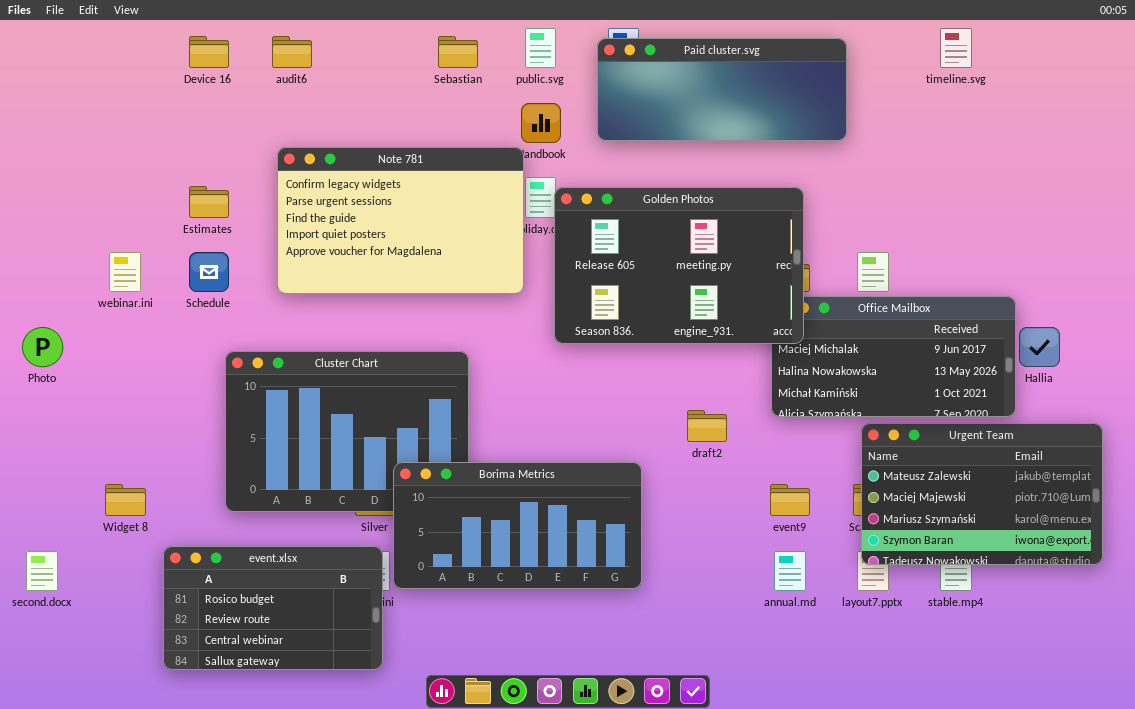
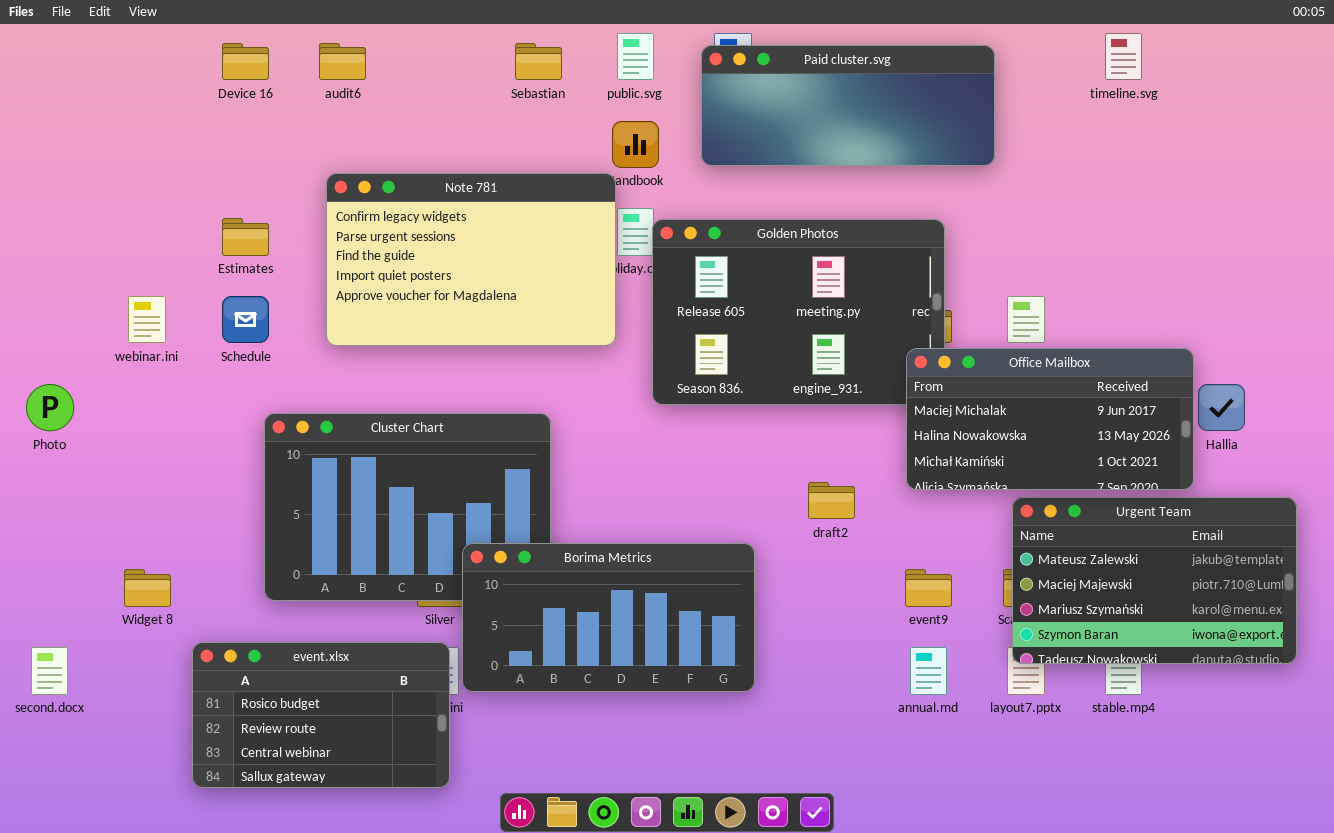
Office Mailbox: [771,296,1016,417] -> [906,348,1194,490], raised

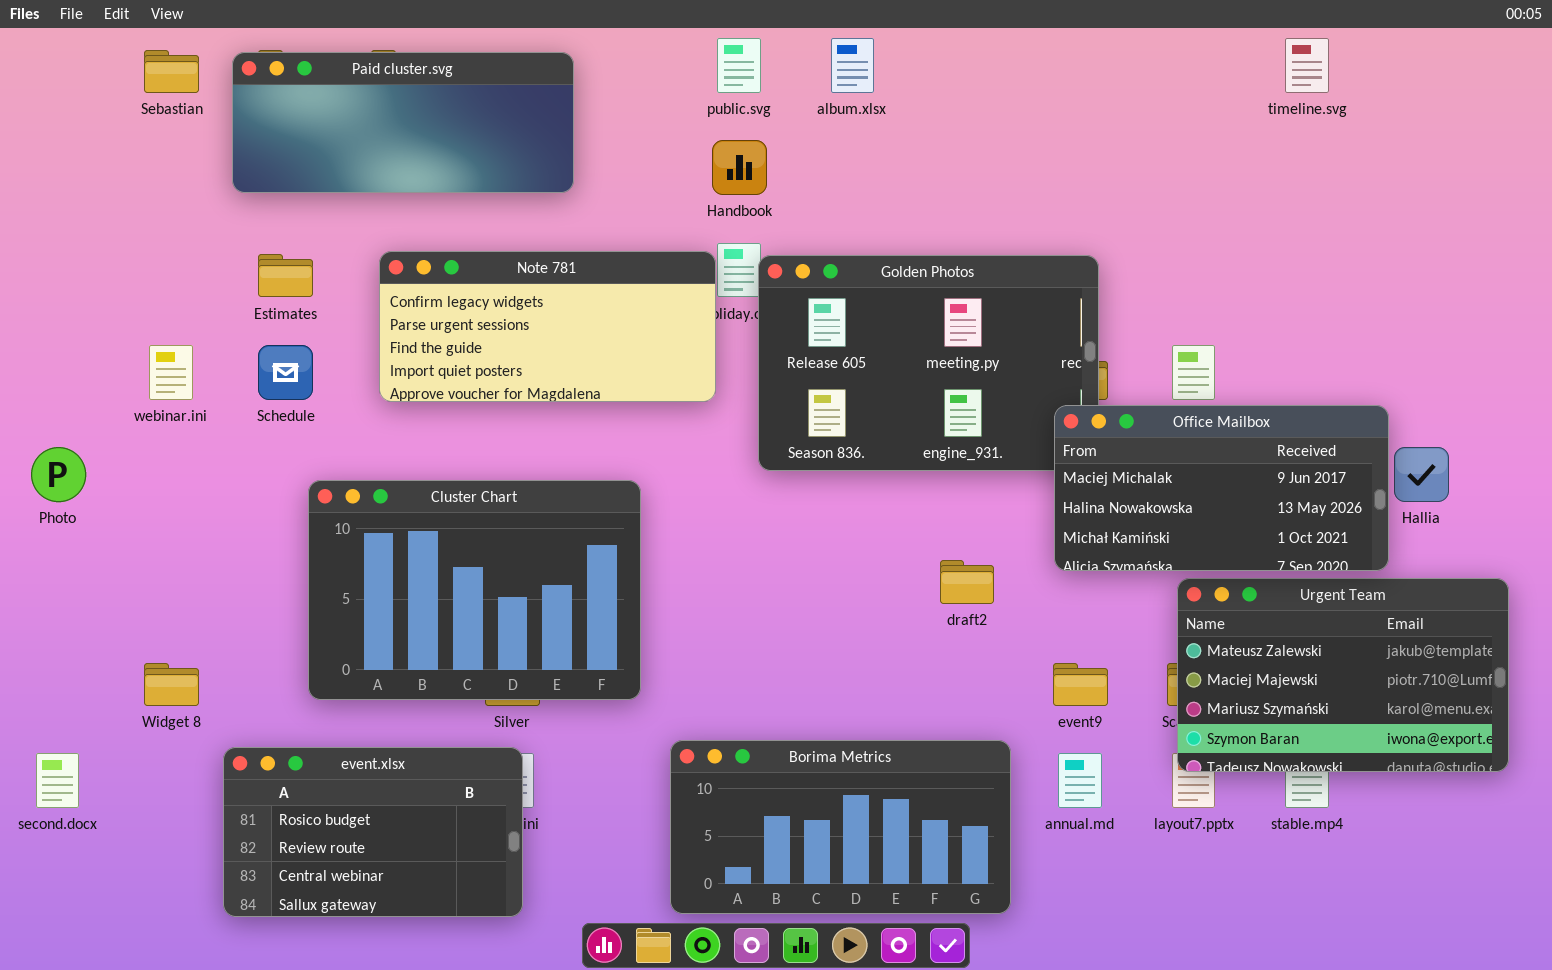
Sebastian: [515,43,562,80] -> [144,50,199,93], moved
Paid cluster.svg: [701,45,995,166] -> [232,52,574,193], moved
Note 781: [326,173,616,346] -> [379,251,716,402], resized
Borima Metrics: [462,543,755,692] -> [670,740,1011,914], moved

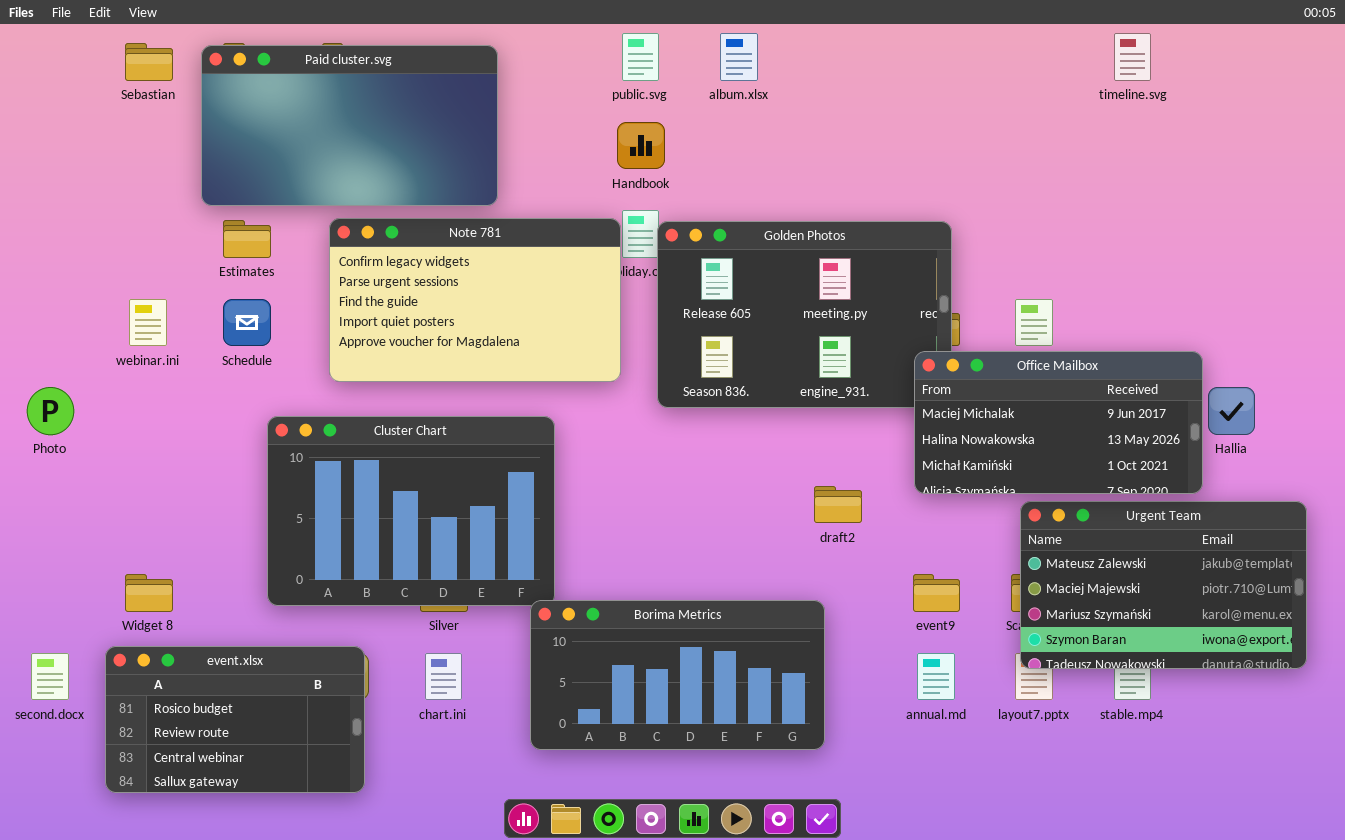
Paid cluster.svg: [232,52,574,193] -> [201,45,498,206], resized
Note 781: [379,251,716,402] -> [329,218,621,382], resized
Borima Metrics: [670,740,1011,914] -> [530,600,825,750], moved
event.xlsx: [223,747,523,917] -> [105,646,365,793], moved

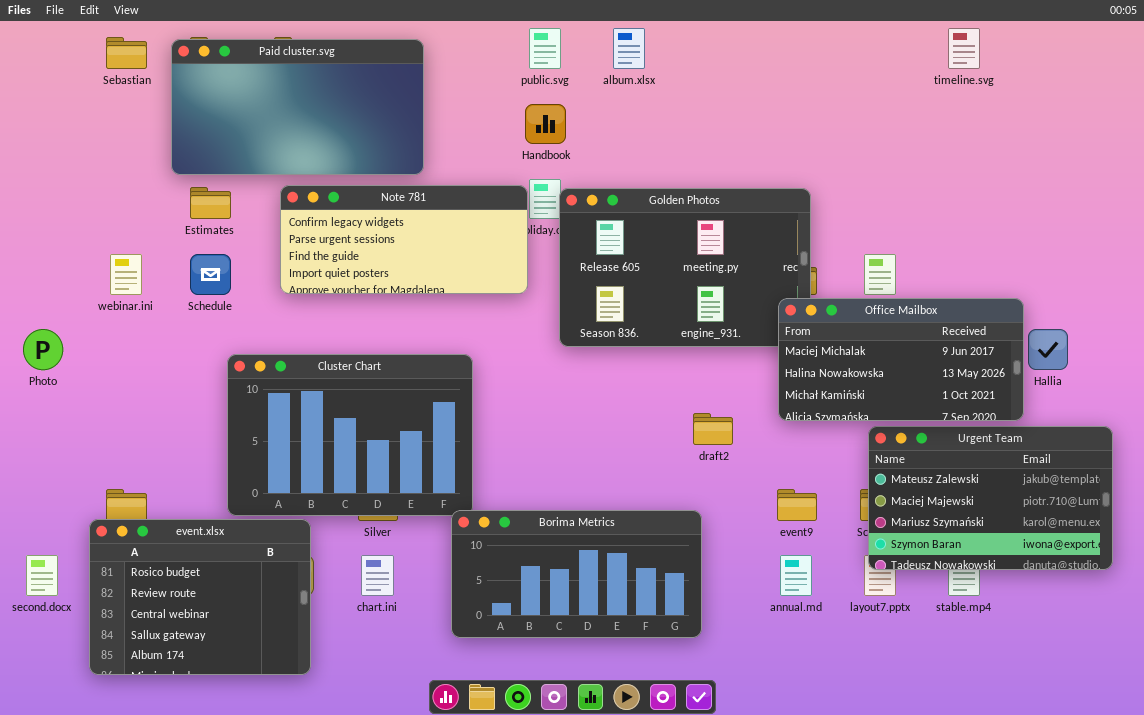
Note 781: [329,218,621,382] -> [280,185,528,294], resized
event.xlsx: [105,646,365,793] -> [89,519,311,675], resized

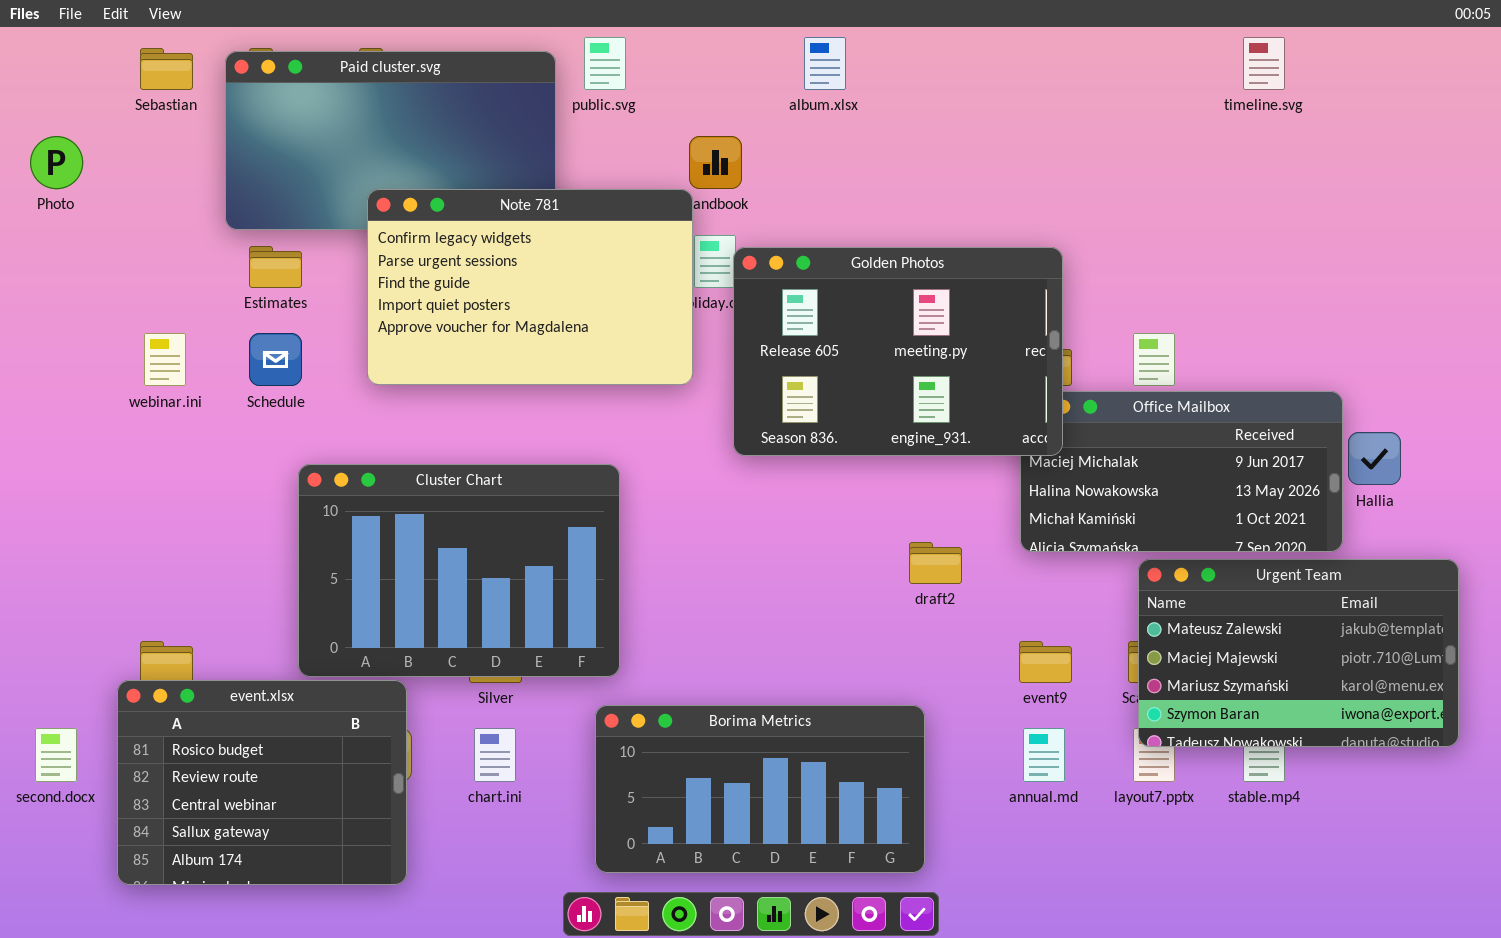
public.svg: [529,28,561,69] -> [584,37,626,90], moved
Note 781: [280,185,528,294] -> [367,189,693,385], resized
Golden Photos: [559,188,811,347] -> [733,247,1063,456], raised
Photo: [23,329,63,370] -> [30,136,83,189], moved
Borima Metrics: [451,510,702,638] -> [595,705,925,873], moved

